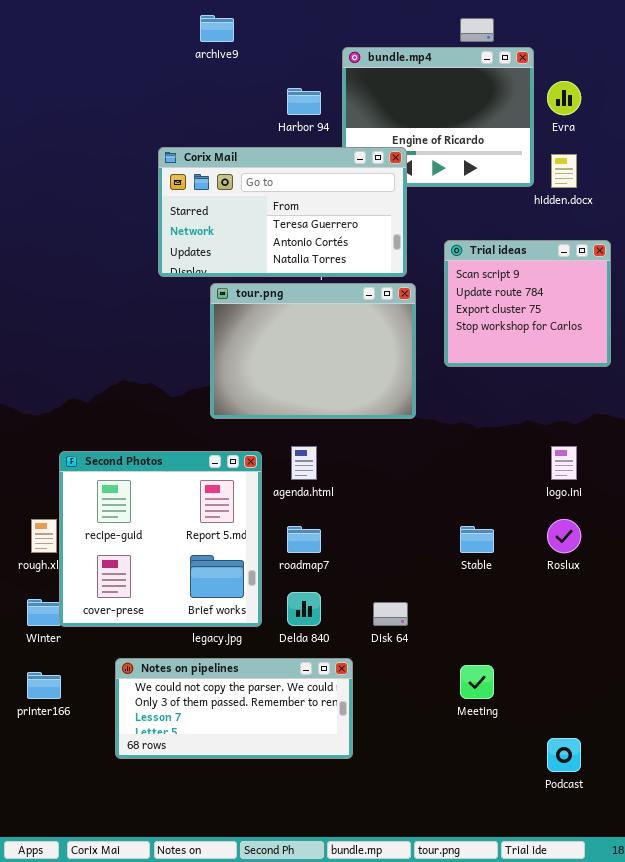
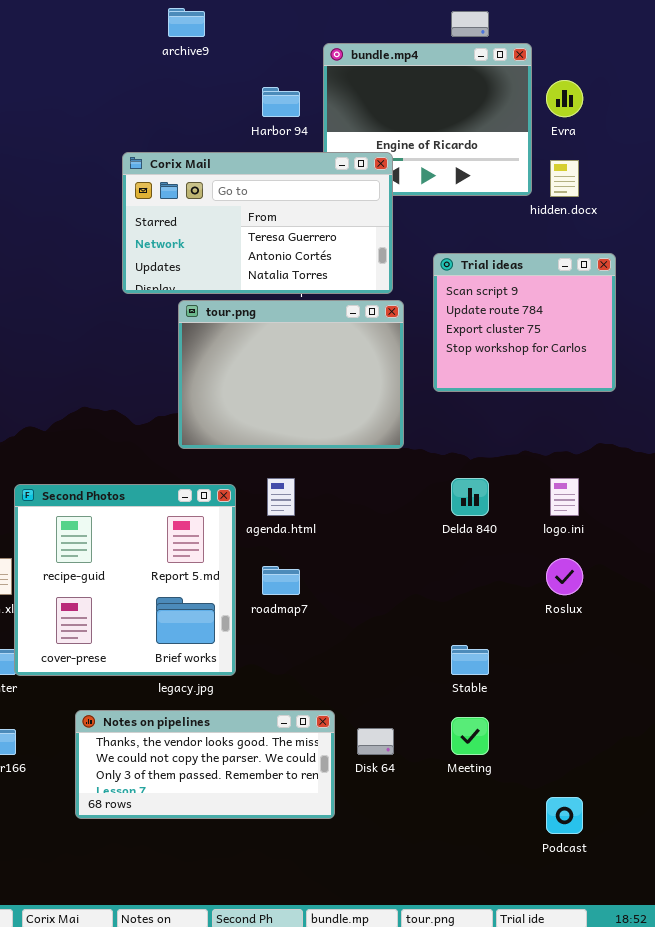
Stable: [460,526,494,553] -> [451,645,489,675], moved
Delda 840: [287,592,321,626] -> [451,478,489,516], moved
Disk 64: [373,602,408,626] -> [357,728,394,755], moved
Notes on pipelines: [115,658,353,759] -> [75,710,335,819], scrolled up 1 row

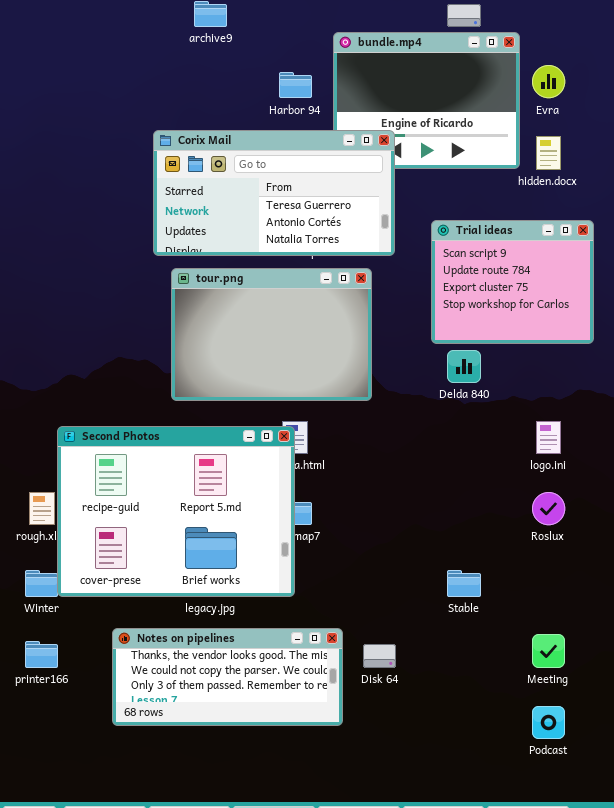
tour.png: [178,300,404,449] -> [171,268,372,401], moved
Delda 840: [451,478,489,516] -> [447,350,481,383], moved
Second Photos: [14,484,236,676] -> [57,426,295,597], resized
Meeting: [451,717,489,755] -> [532,634,565,668], moved

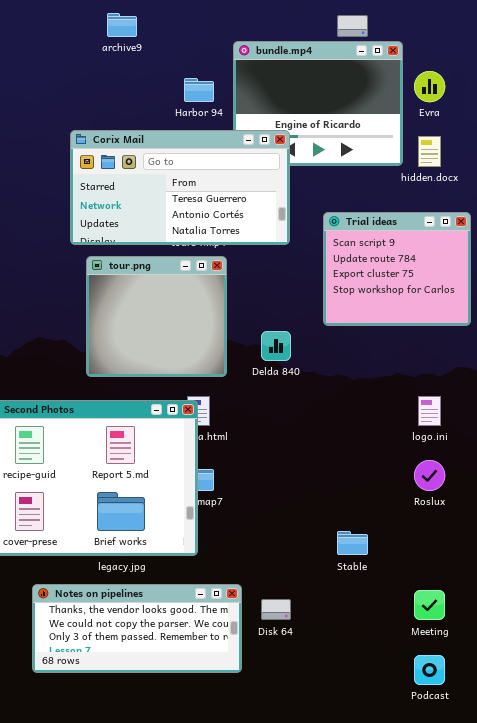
tour.png: [171,268,372,401] -> [86,256,227,377], resized
Delda 840: [447,350,481,383] -> [261,331,291,361], moved

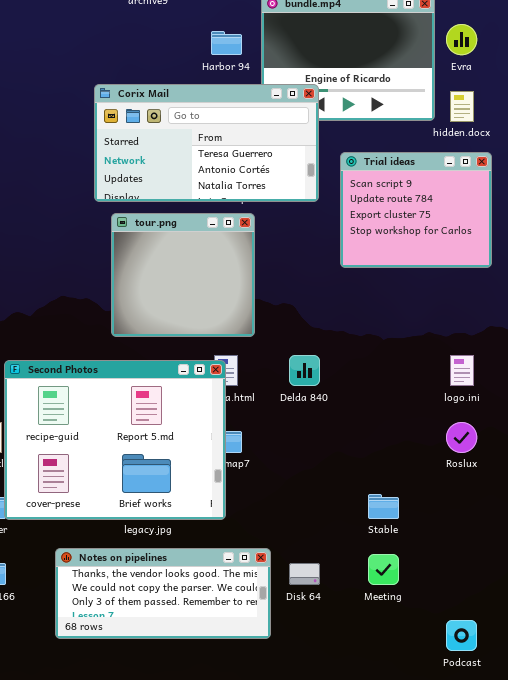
Trial ideas: [323,212,471,326] -> [340,152,492,268], moved
Delda 840: [261,331,291,361] -> [289,355,320,386], moved
Meeting: [414,590,445,620] -> [368,554,399,585], moved

